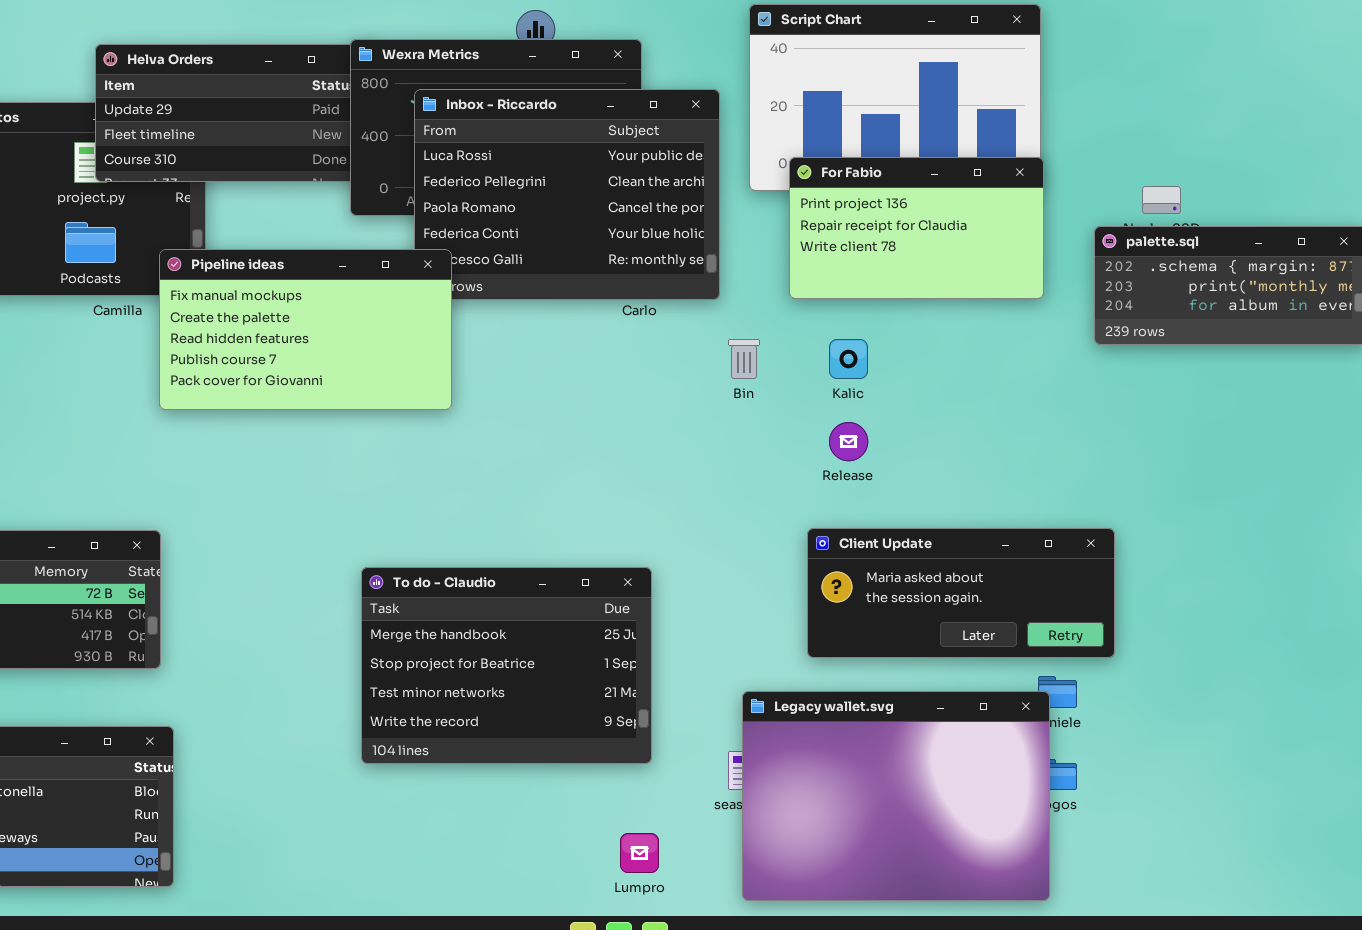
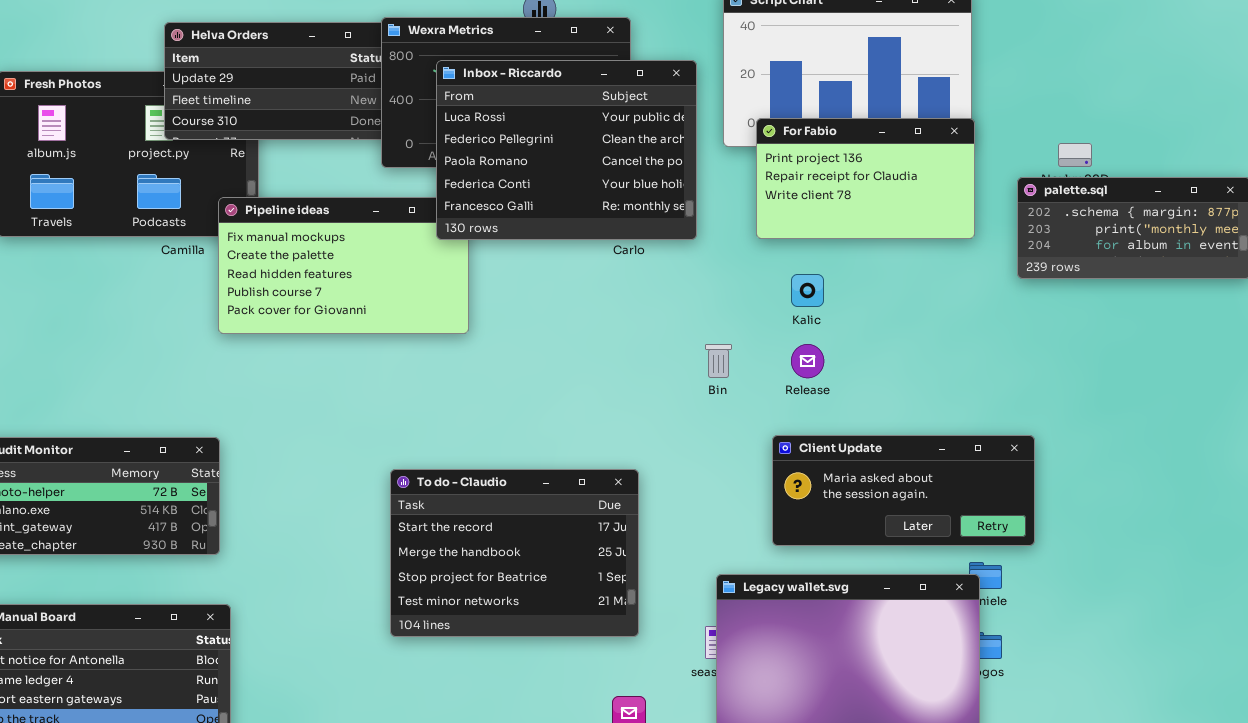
Inbox - Riccardo: [414,89,720,300] -> [436,60,697,240], raised
Bin: [728,339,760,379] -> [705,344,732,378], moved
To do - Claudio: [361,567,652,764] -> [390,469,639,637], scrolled up 1 row

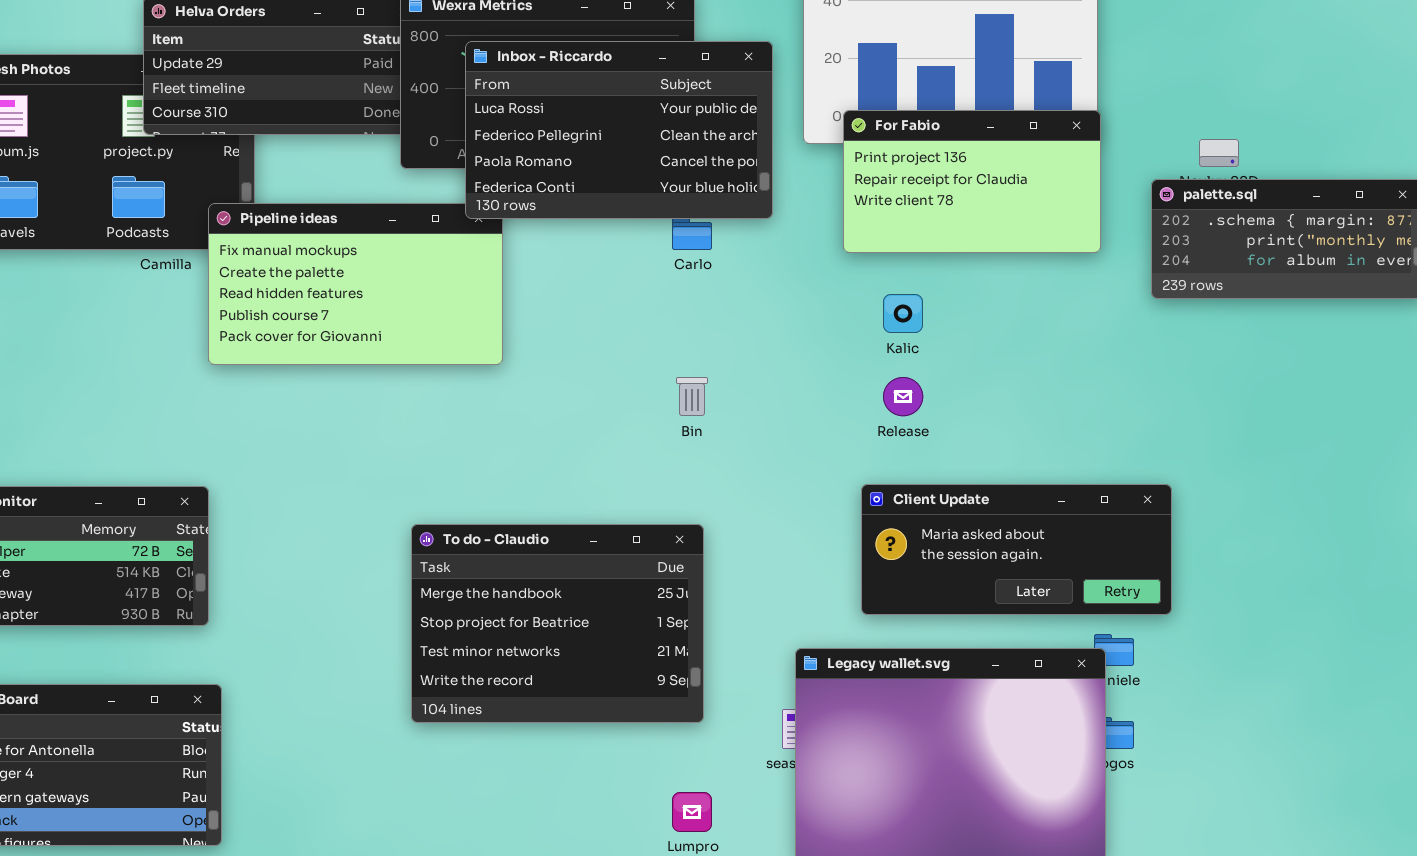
Inbox - Riccardo: [436,60,697,240] -> [465,41,773,219], resized
Bin: [705,344,732,378] -> [676,377,708,416], moved
To do - Claudio: [390,469,639,637] -> [411,524,704,723], scrolled down 1 row

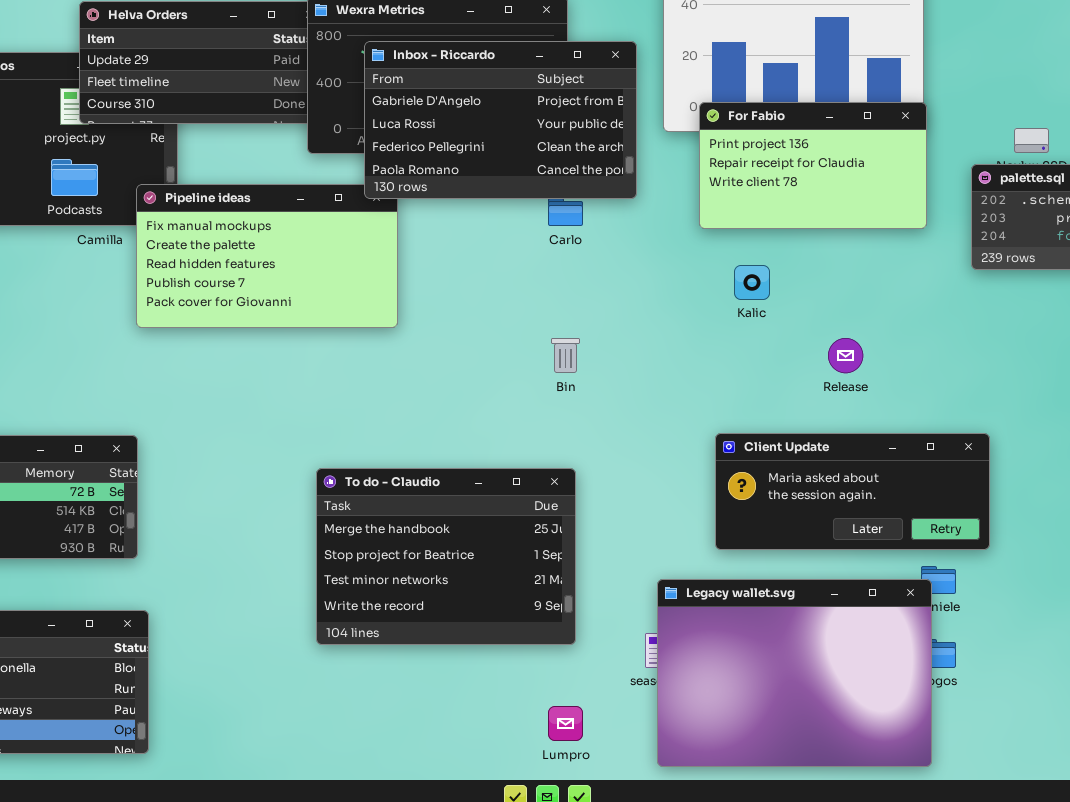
Inbox - Riccardo: [465,41,773,219] -> [364,41,637,199], scrolled up 1 row
Release: [883,377,923,416] -> [828,338,863,373], moved

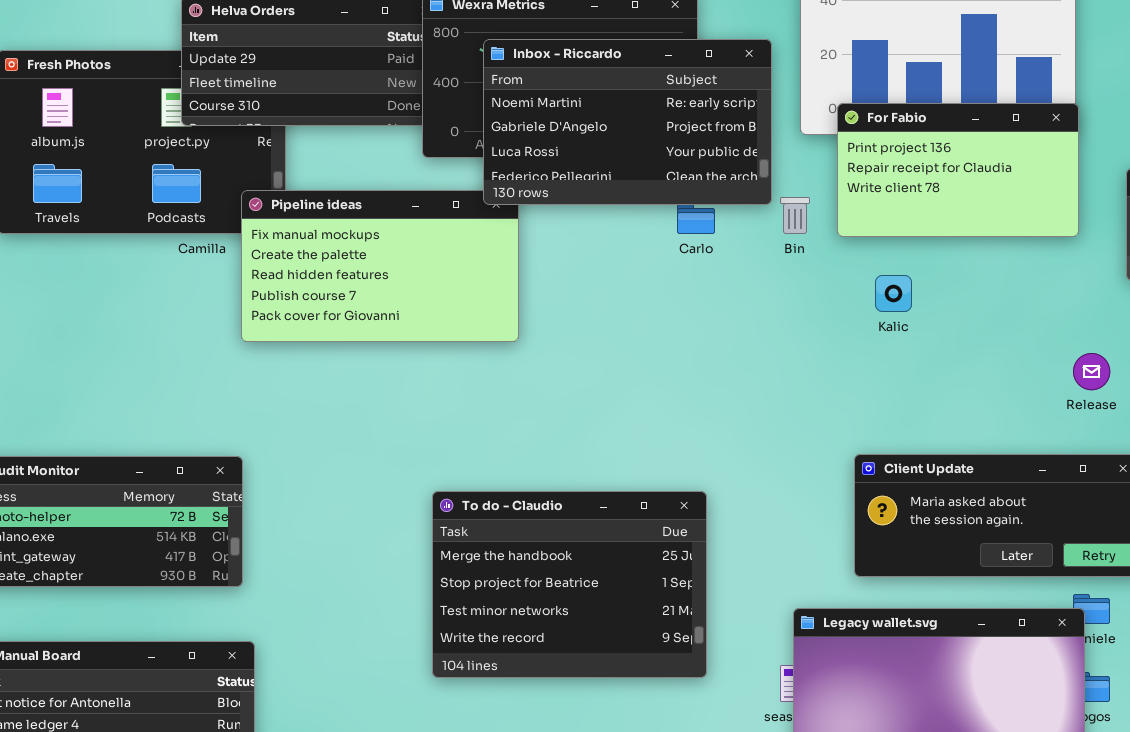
Inbox - Riccardo: [364,41,637,199] -> [483,39,772,205], scrolled up 1 row
Bin: [551,338,580,373] -> [780,197,810,234], moved
Release: [828,338,863,373] -> [1073,353,1110,390], moved

